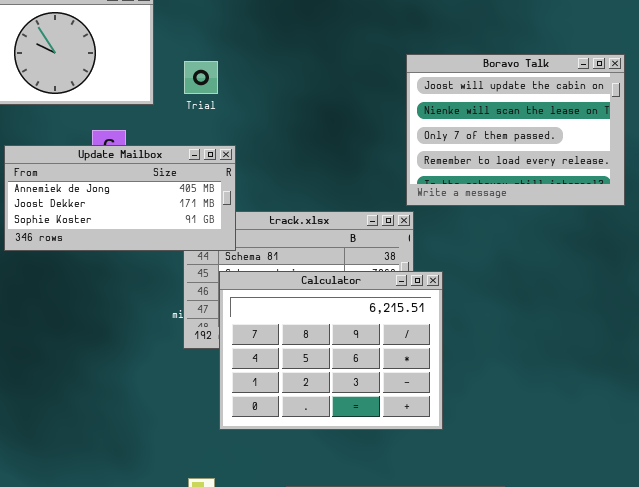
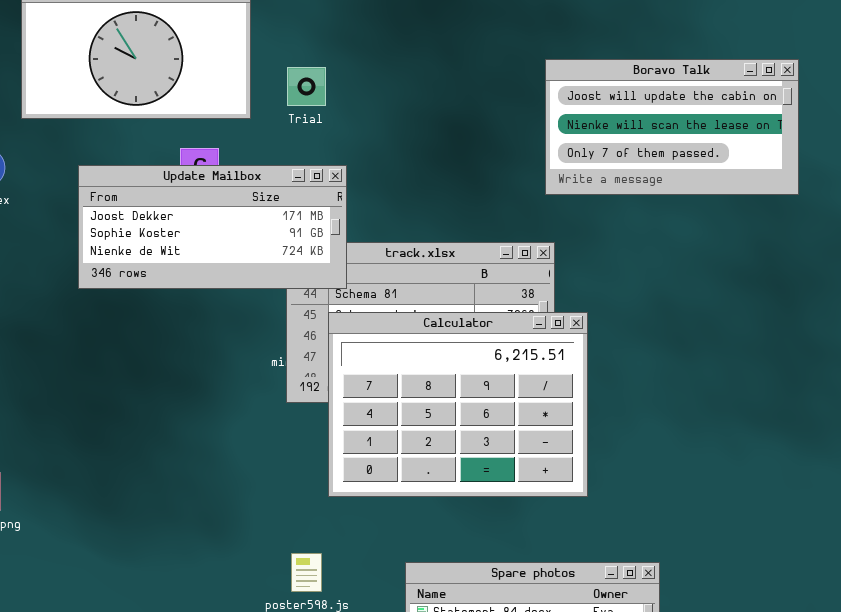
Boravo Talk: [406,54,625,206] -> [545,59,799,195], resized
Update Mailbox: [4,145,236,251] -> [78,165,347,289], scrolled down 1 row

